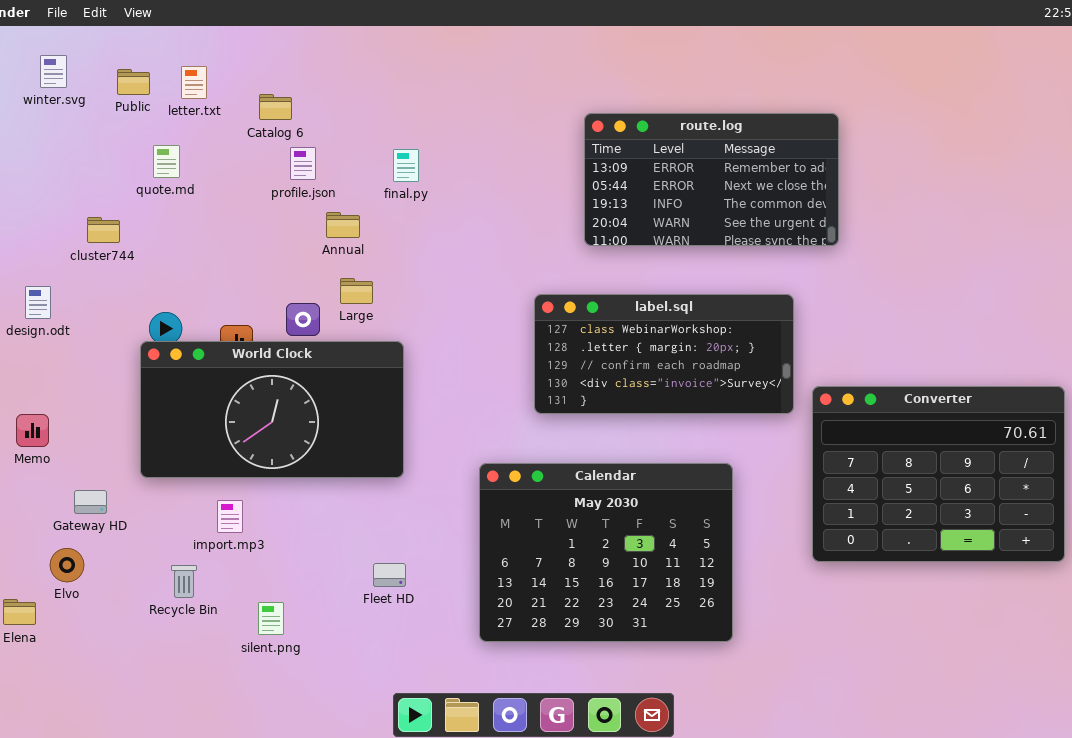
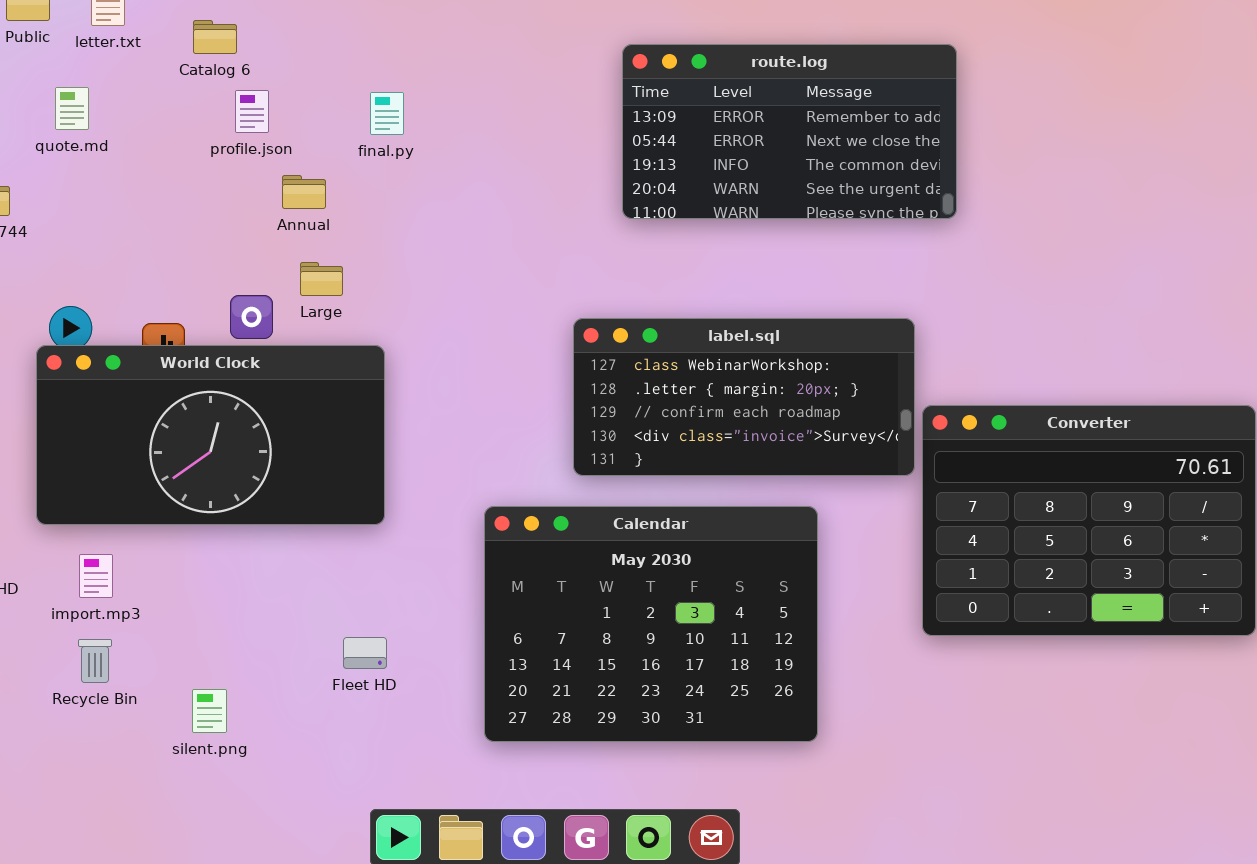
label.sql: [534,294,794,414] -> [573,318,915,476], moved
import.mp3: [217,500,243,533] -> [79,554,113,598], moved

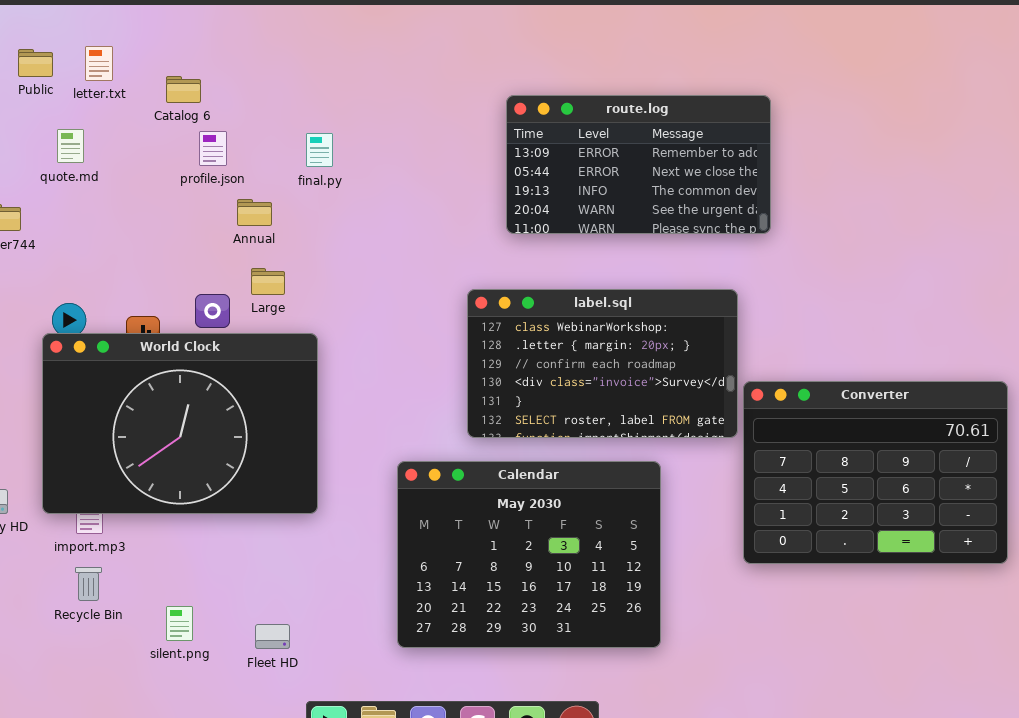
label.sql: [573,318,915,476] -> [467,289,738,438], resized
World Clock: [36,345,385,525] -> [42,333,318,514], resized
Fleet HD: [343,637,387,669] -> [255,624,290,649], moved

